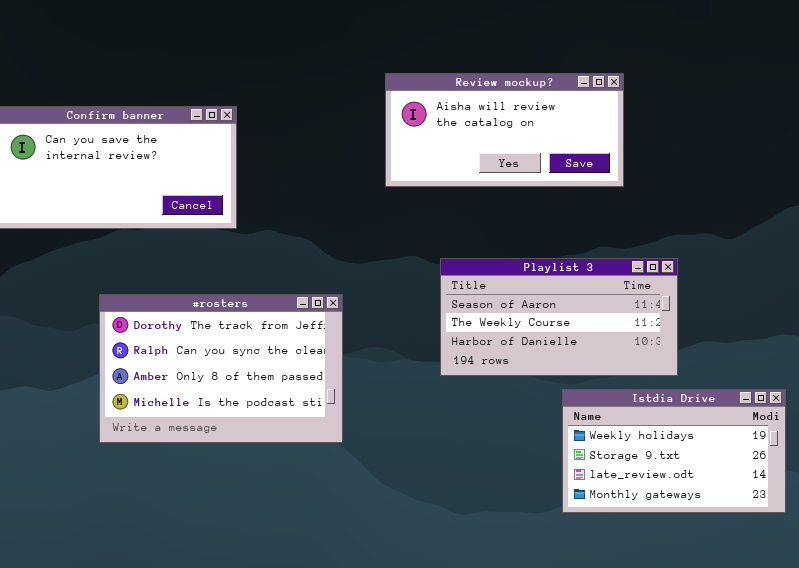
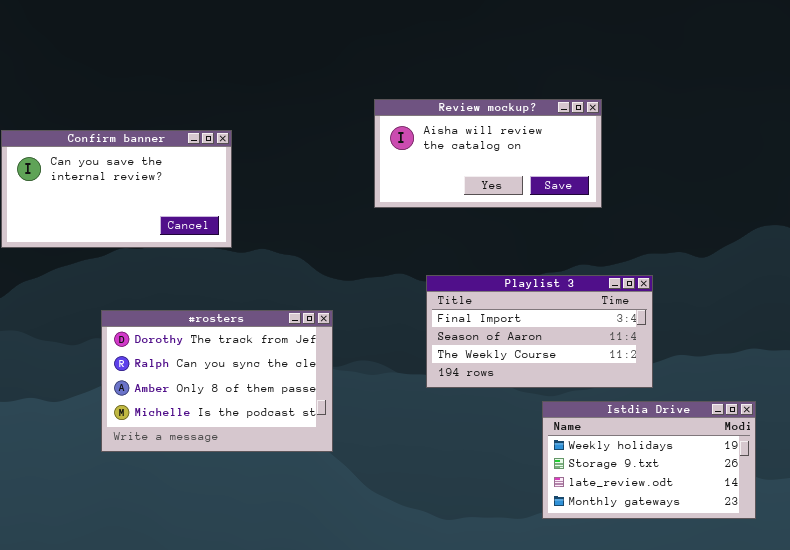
Playlist 3: [440,258,678,376] -> [426,275,653,388], scrolled up 1 row

